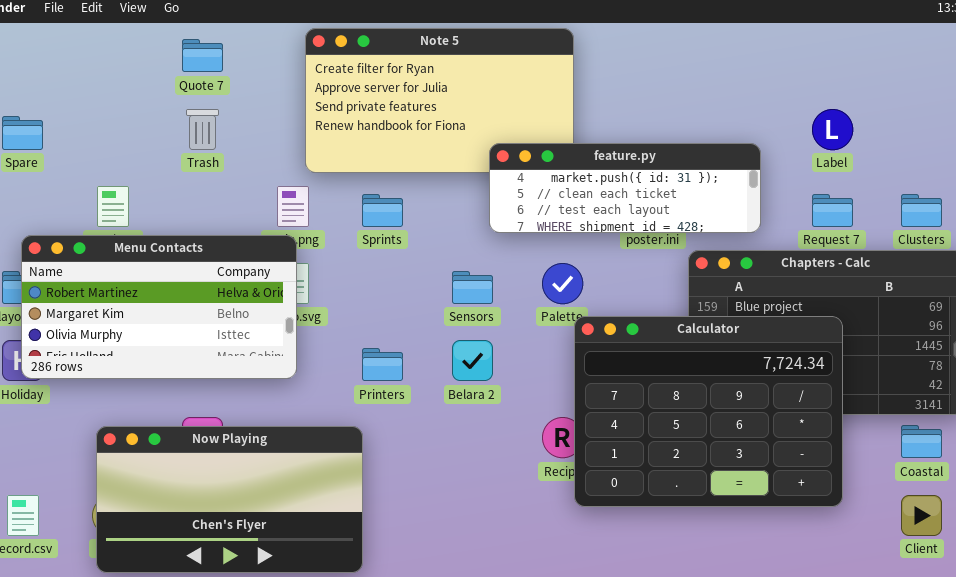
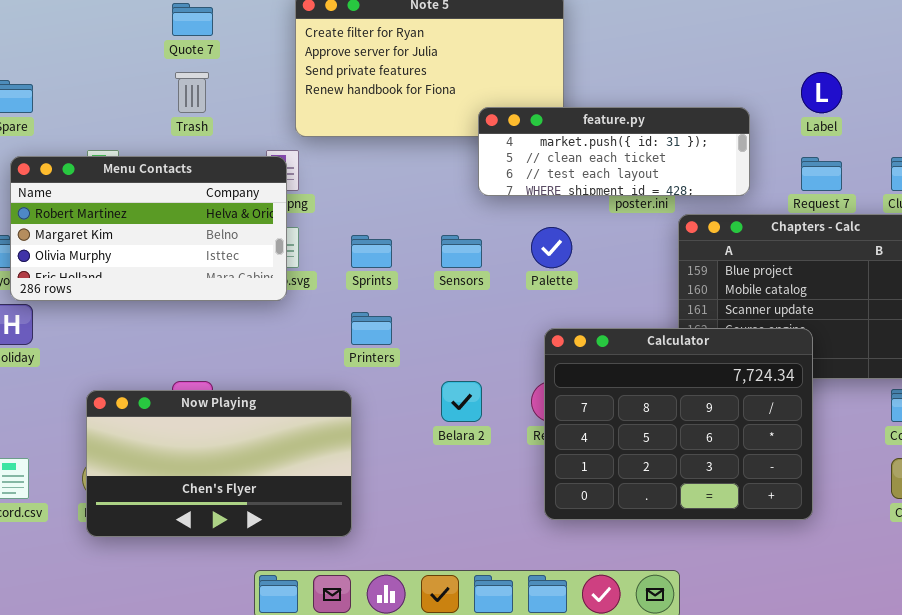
Sprints: [362,194,403,227] -> [351,235,392,268], moved
Menu Contacts: [21,235,297,379] -> [10,156,287,301], moved
Calculator: [574,316,843,507] -> [544,328,813,520], moved
Belara 2: [452,340,493,381] -> [441,381,482,422], moved

